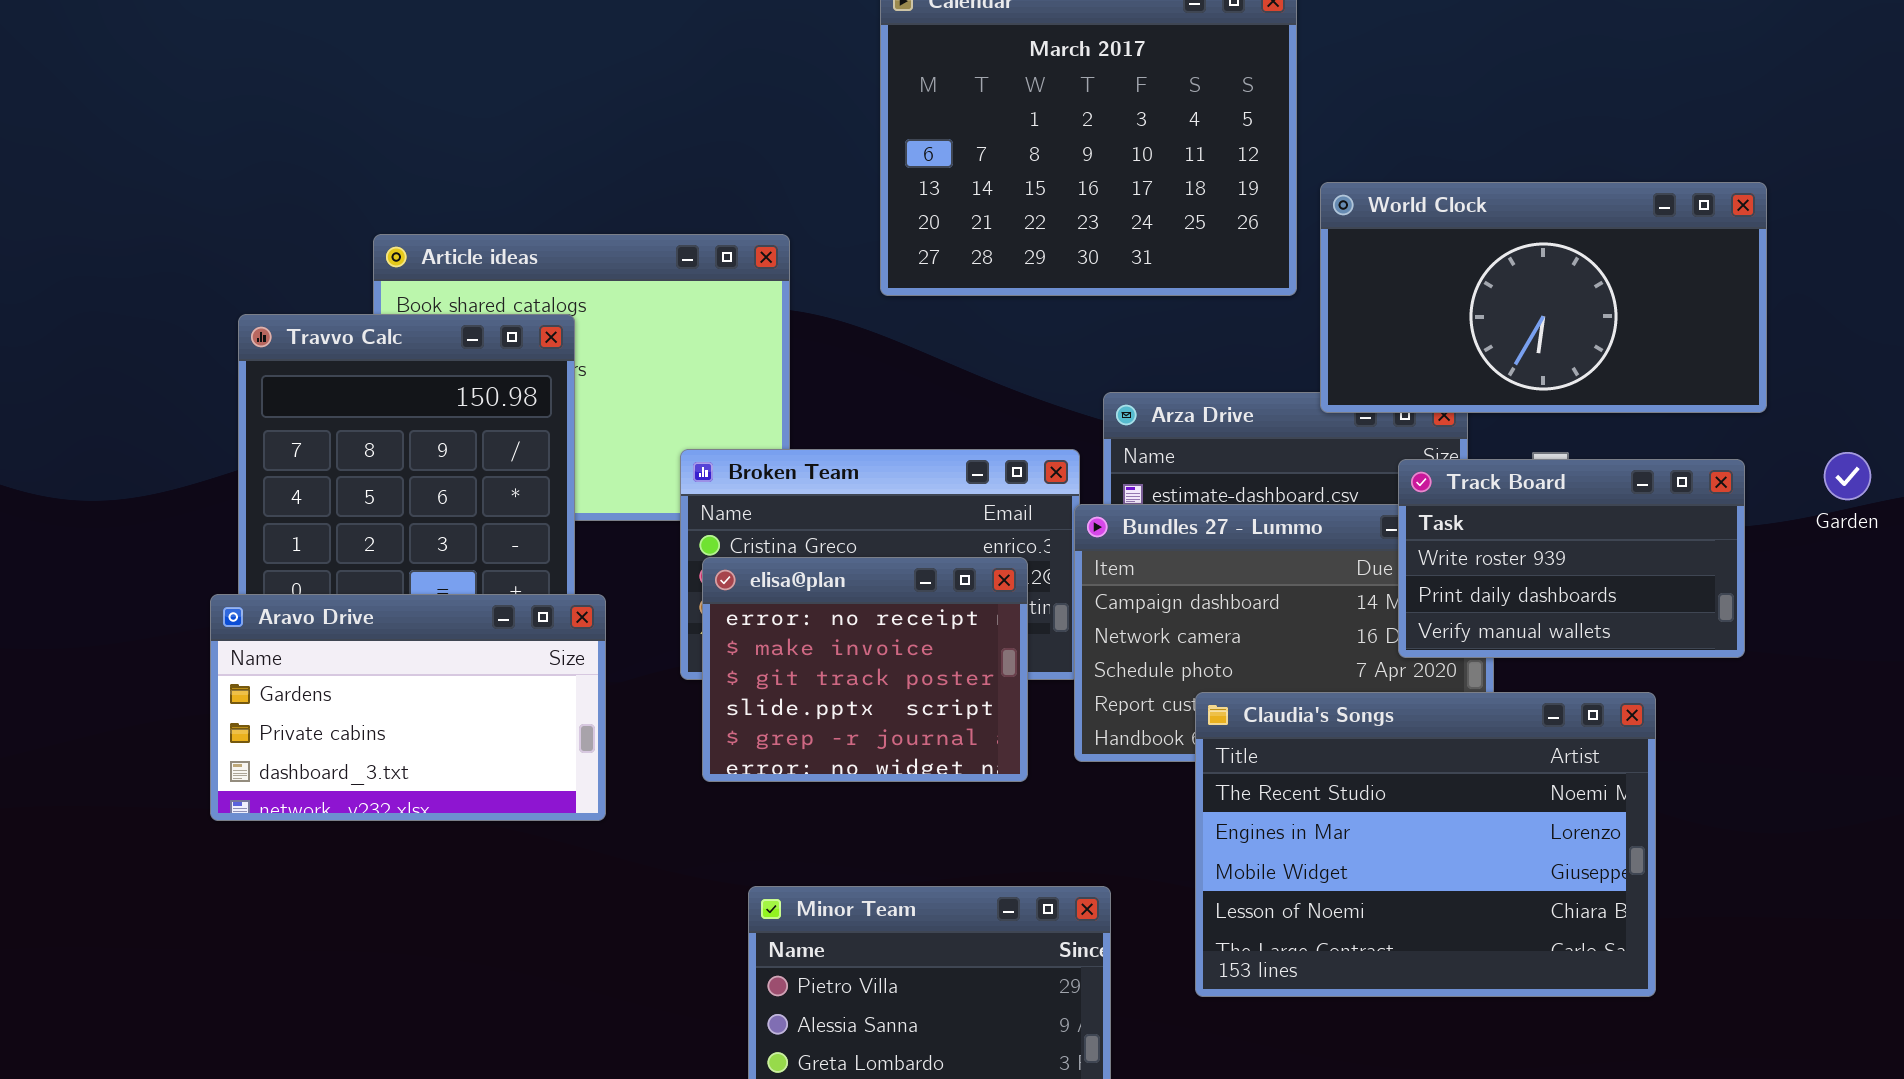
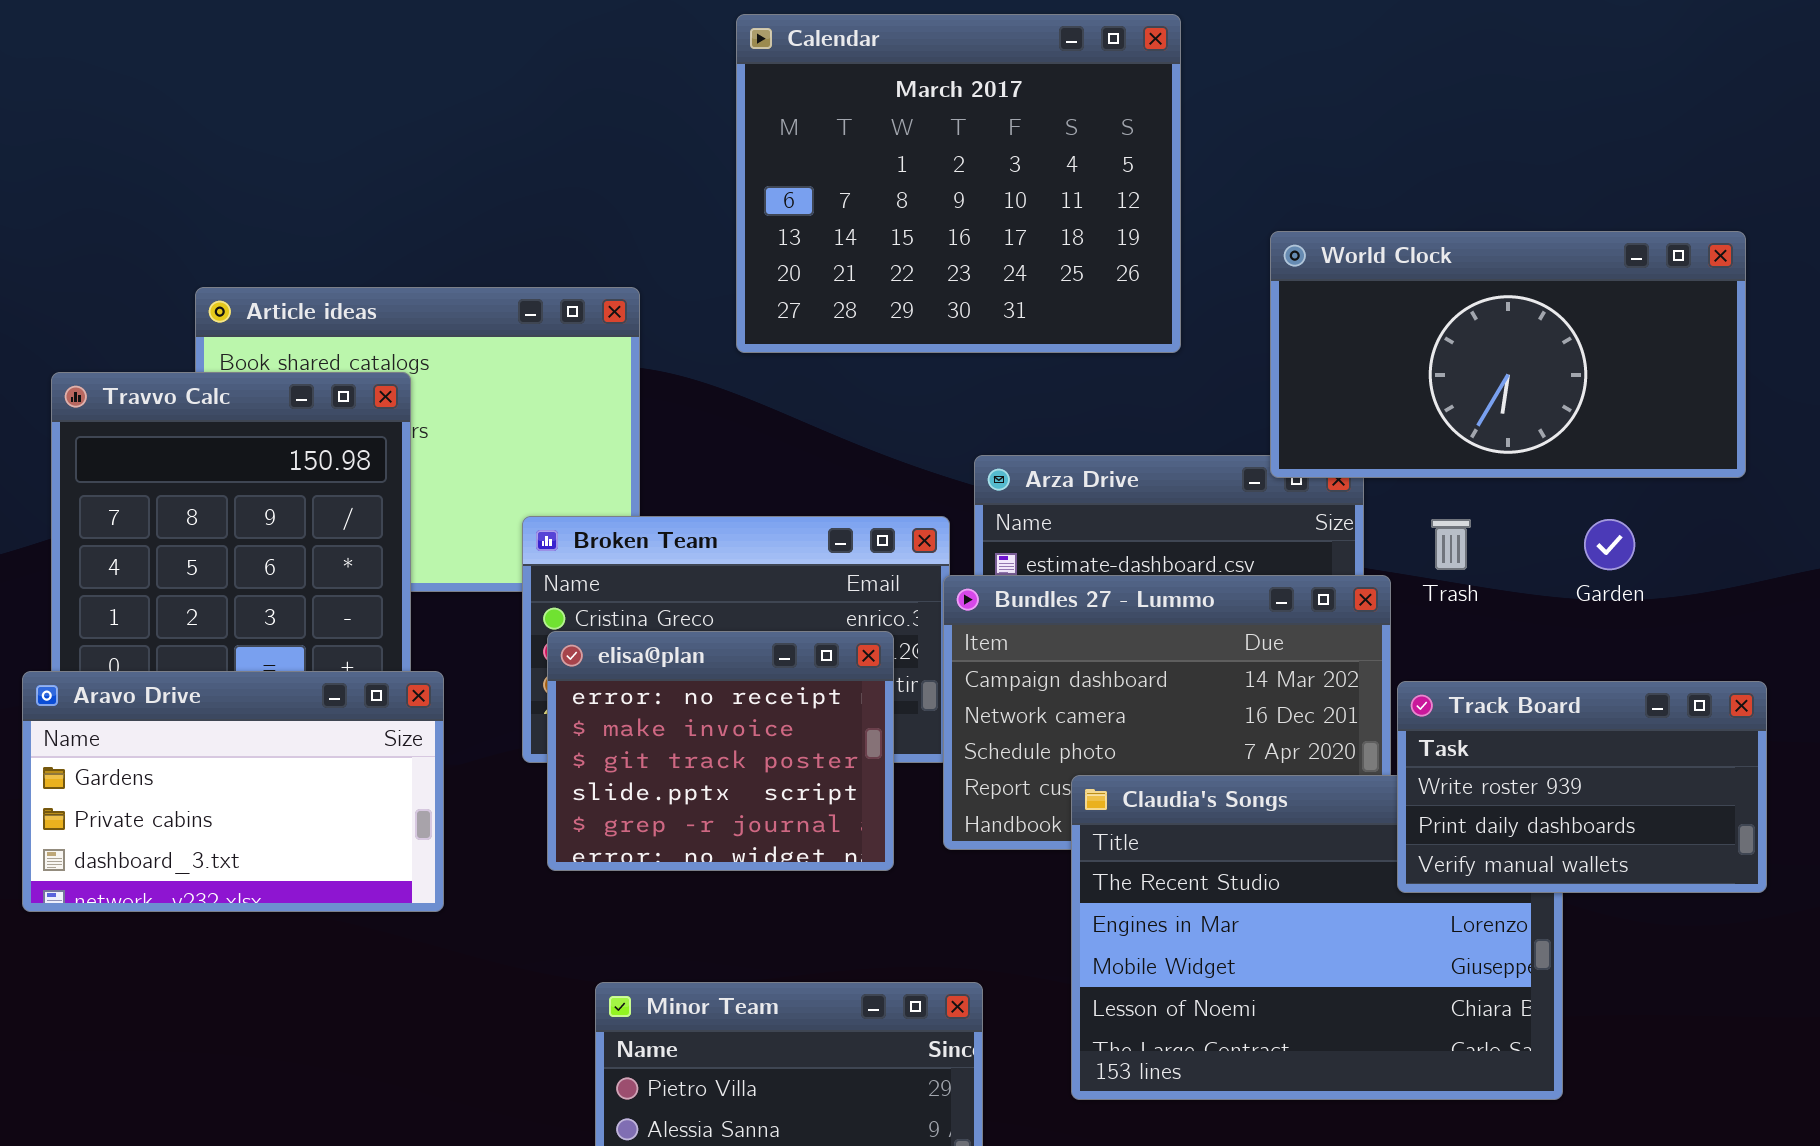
World Clock: [1320,182,1767,413] -> [1270,231,1746,478], moved
Garden: [1824,452,1871,500] -> [1584,519,1635,570], moved
Track Board: [1398,459,1745,658] -> [1397,681,1767,893], moved

